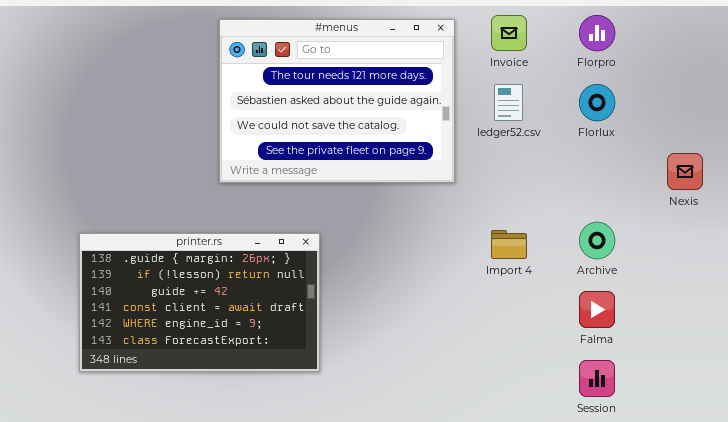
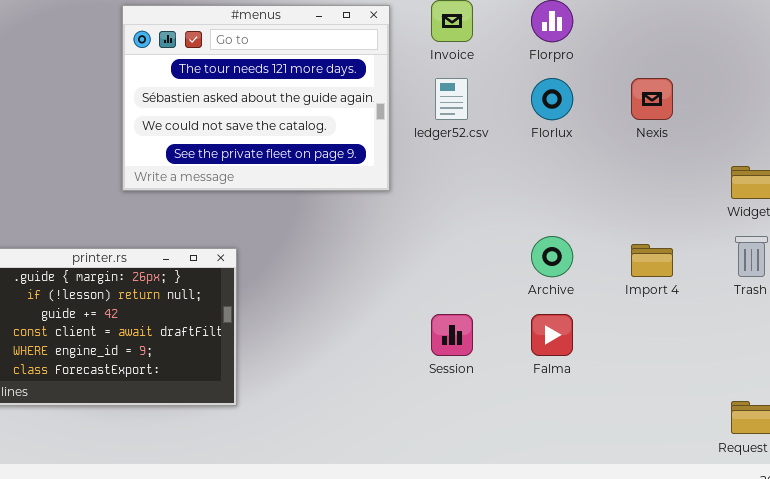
Nexis: [667,153,703,190] -> [631,78,673,120], moved
Import 4: [491,230,527,259] -> [631,244,673,277], moved
Session: [579,360,615,397] -> [431,314,473,356], moved

